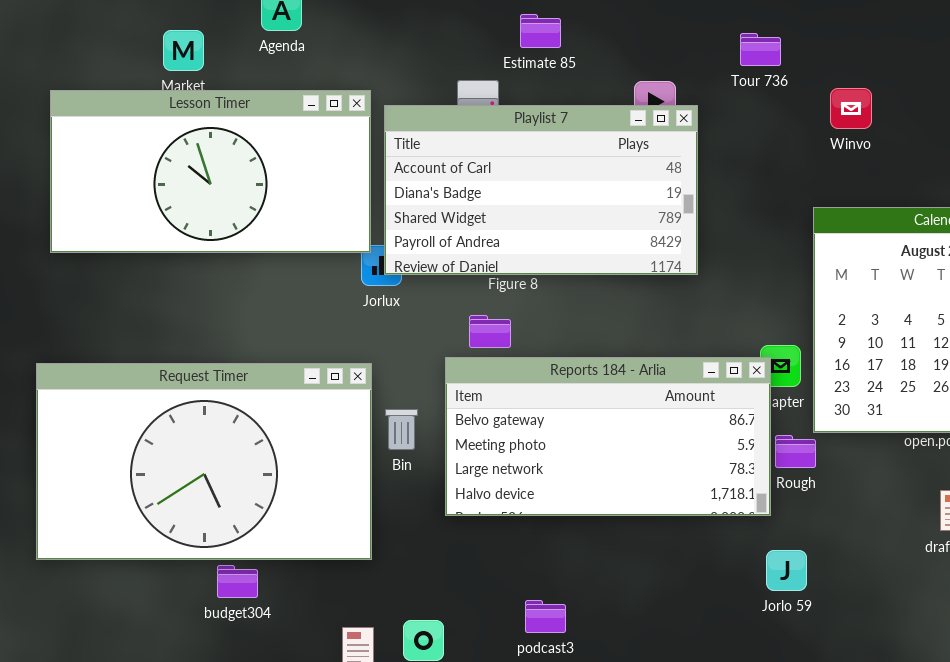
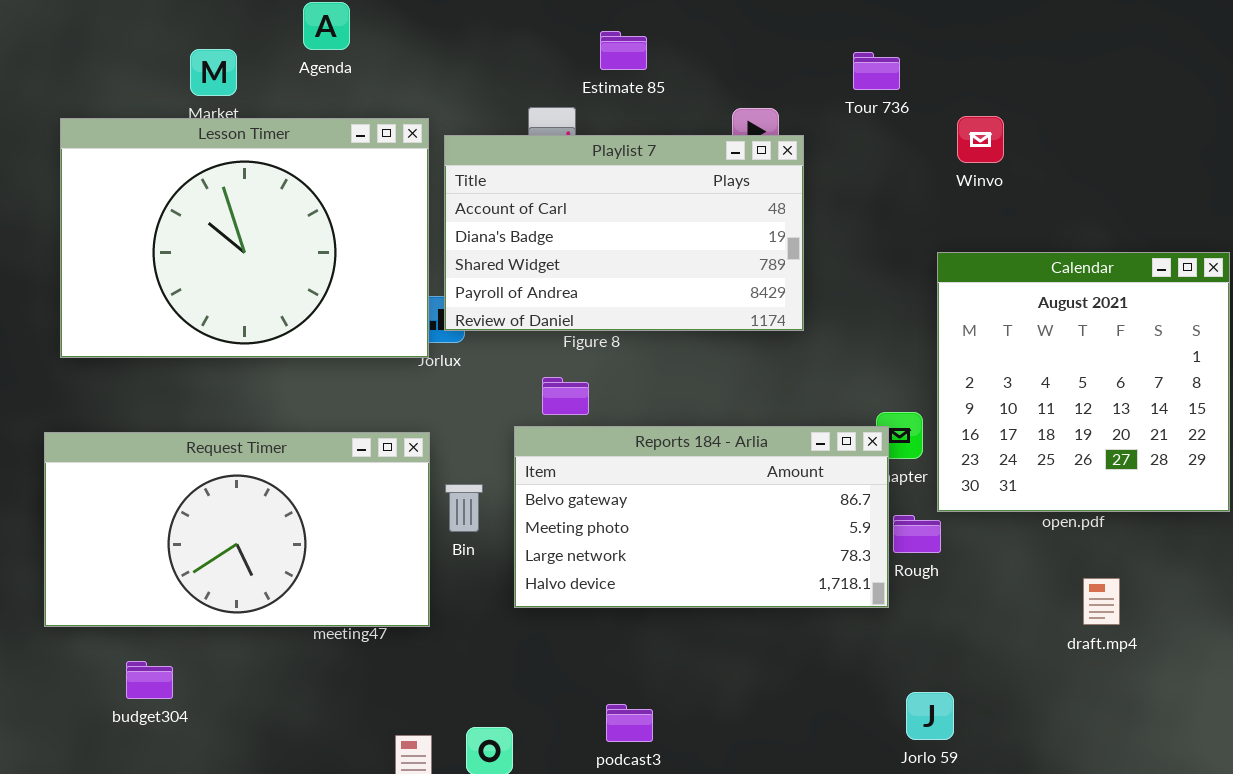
Lesson Timer: [50,90,371,253] -> [60,118,429,358], resized
Request Timer: [36,363,372,560] -> [44,432,430,627], resized
Jorlo 59: [766,550,807,591] -> [906,692,954,740], moved
budget304: [217,565,258,598] -> [126,661,173,699], moved

